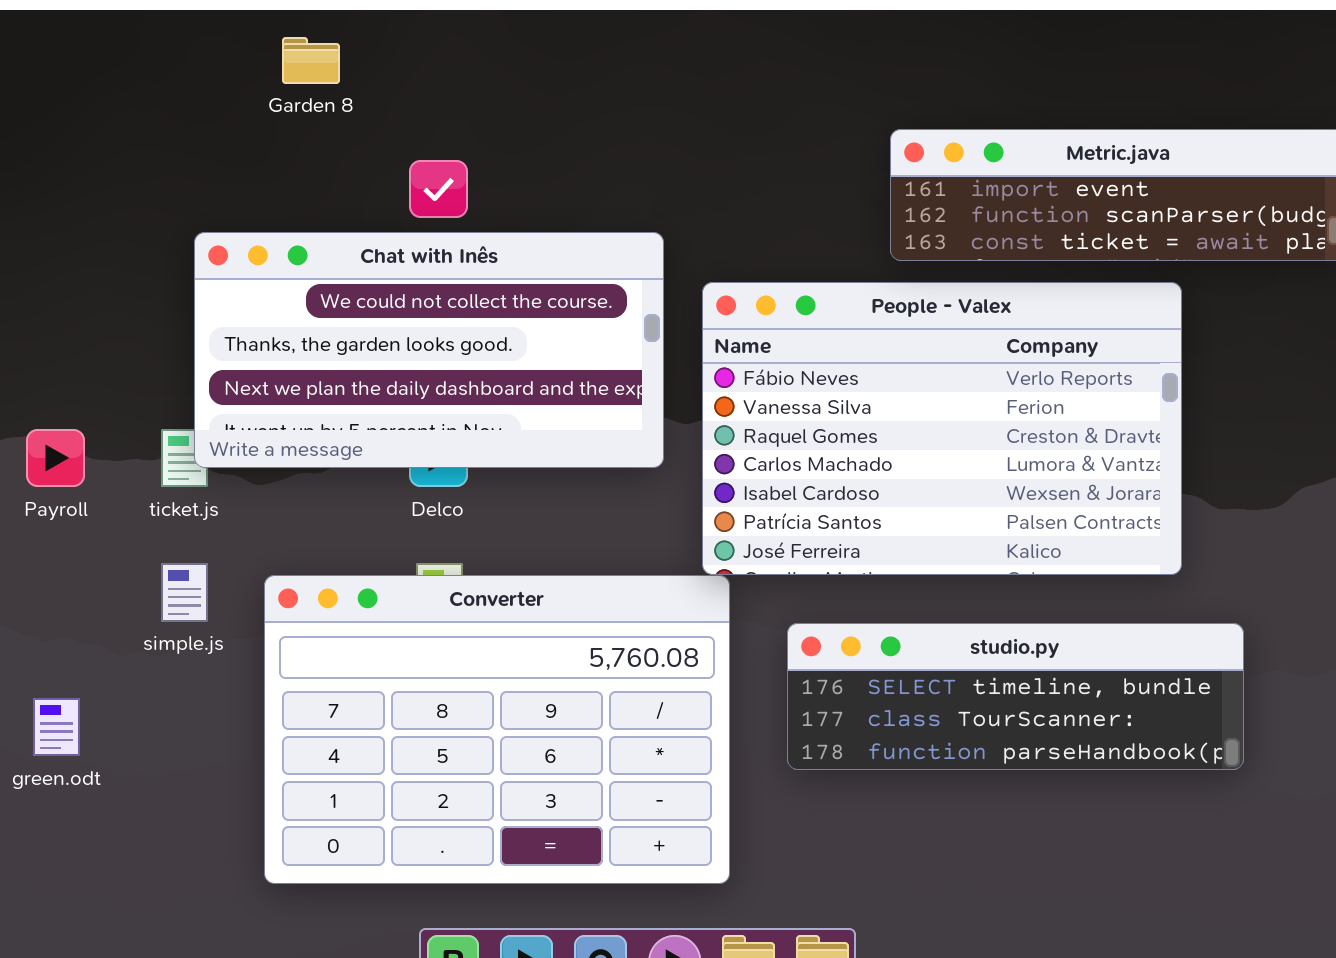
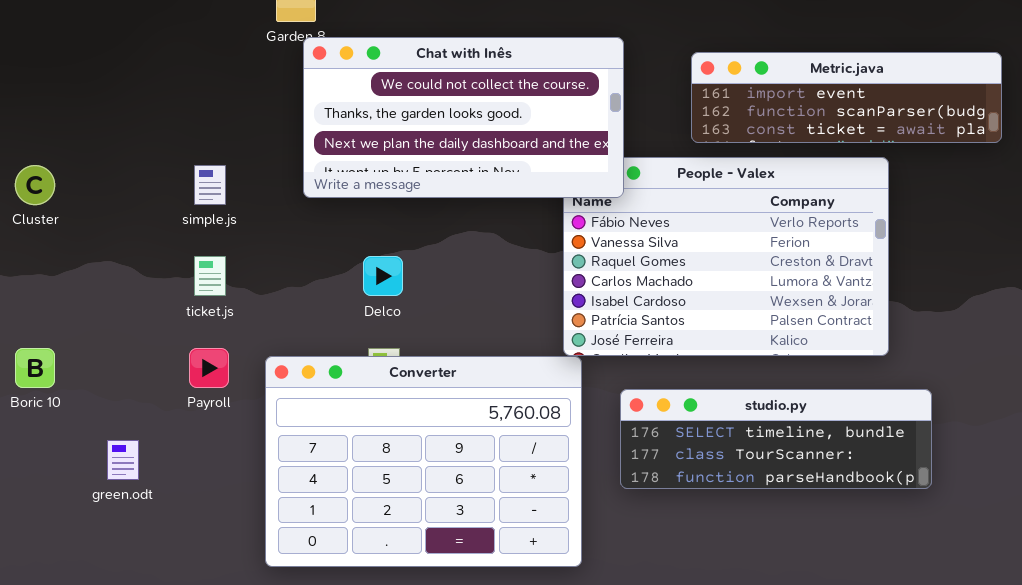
Chat with Inês: [194,232,664,468] -> [303,37,624,198], moved
Payroll: [26,429,85,487] -> [189,348,229,388], moved
simple.js: [161,563,208,622] -> [194,165,226,205], moved

